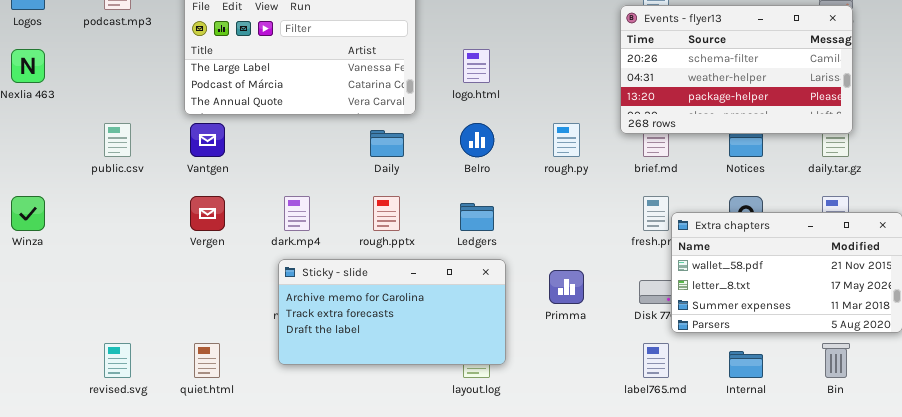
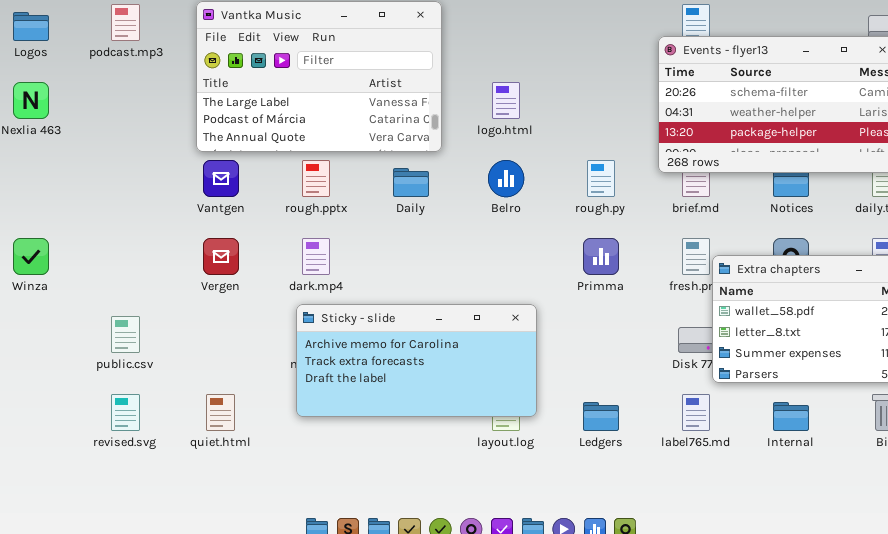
public.csv: [104,123,131,157] -> [111,316,140,353], moved
rough.pptx: [373,196,400,231] -> [302,160,330,197], moved
Ledgers: [460,203,494,231] -> [583,402,619,431], moved
Primma: [549,270,584,304] -> [583,238,619,275], moved

